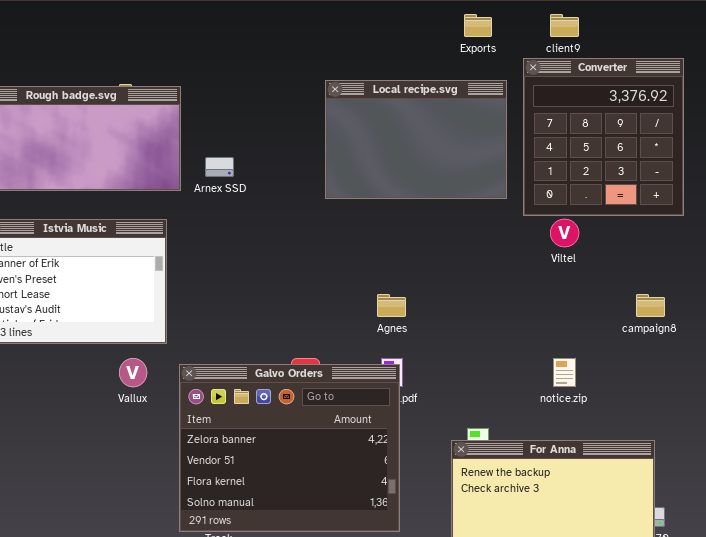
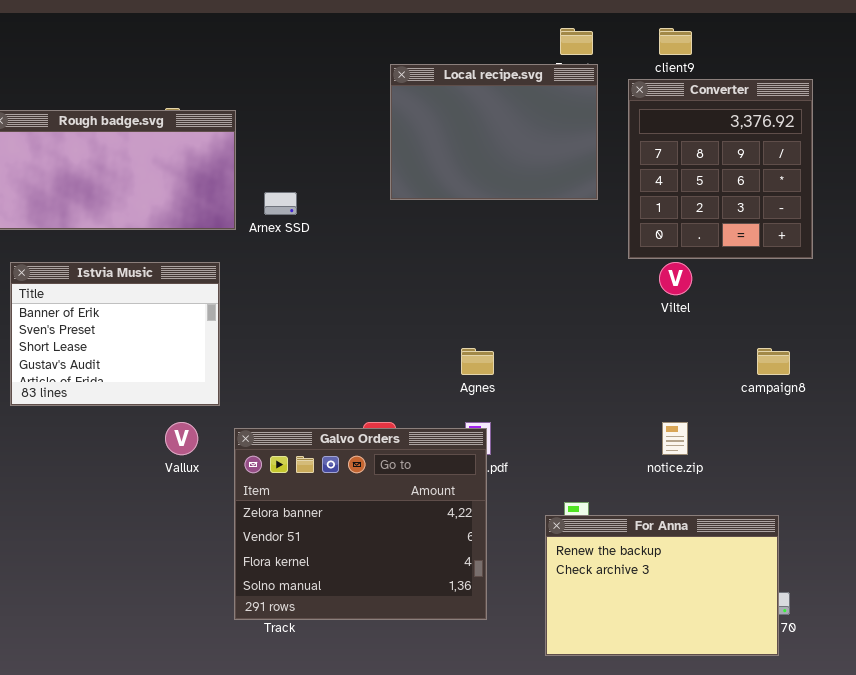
Local recipe.svg: [325,80,507,199] -> [390,64,598,200], moved

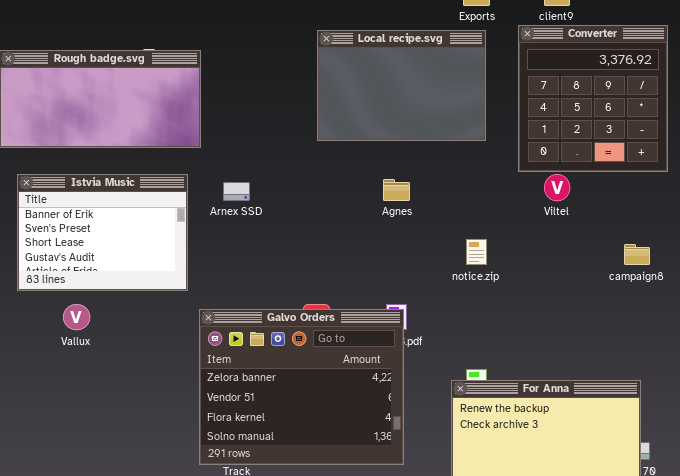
Local recipe.svg: [390,64,598,200] -> [317,30,486,141], moved
Arnex SSD: [264,192,297,215] -> [223,182,250,201], moved
Agnes: [461,348,494,375] -> [383,179,410,201], moved
Vallux: [165,422,198,455] -> [63,304,90,330], moved
notice.zip: [662,422,688,455] -> [466,239,487,265], moved

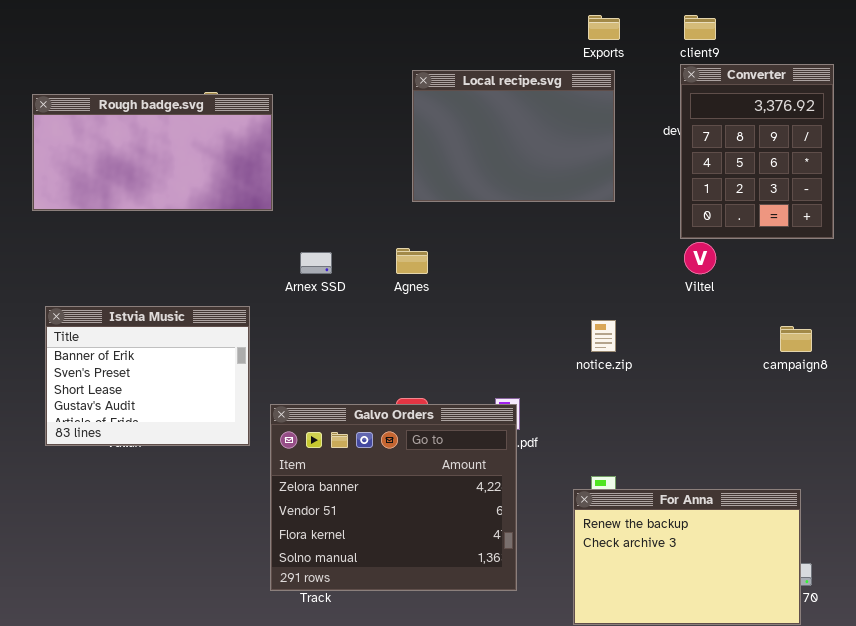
Converter: [518,25,668,172] -> [680,64,834,239], resized
Istvia Music: [17,174,188,291] -> [45,306,250,446], moved
Agnes: [383,179,410,201] -> [396,248,428,274], moved

